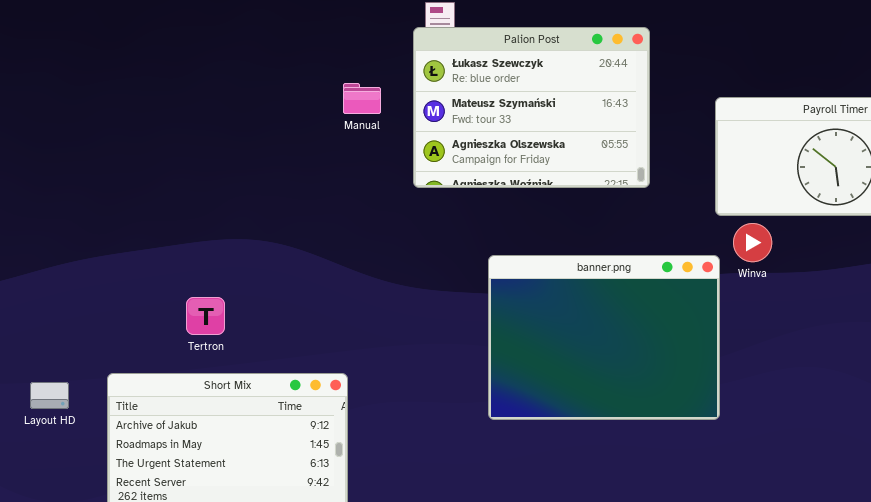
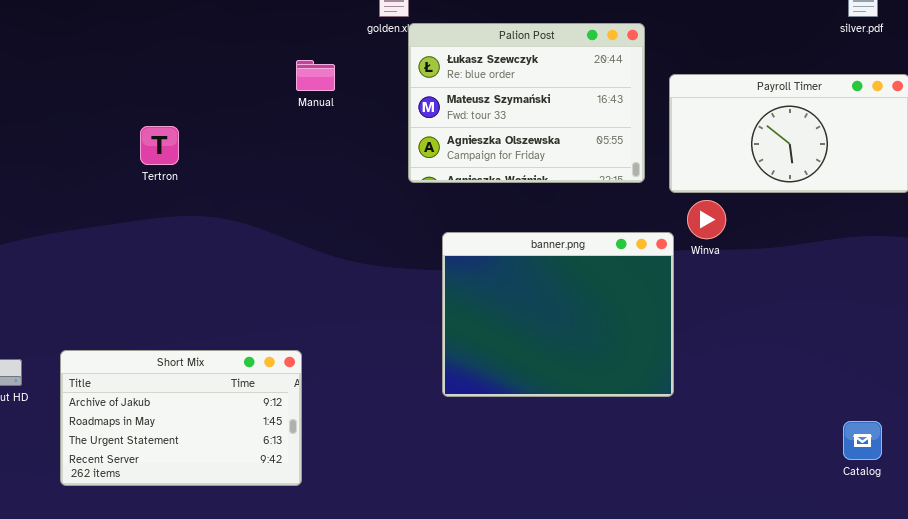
Palion Post: [413,27,650,188] -> [408,23,645,183], moved
Tertron: [186,297,225,335] -> [140,126,179,165], moved

